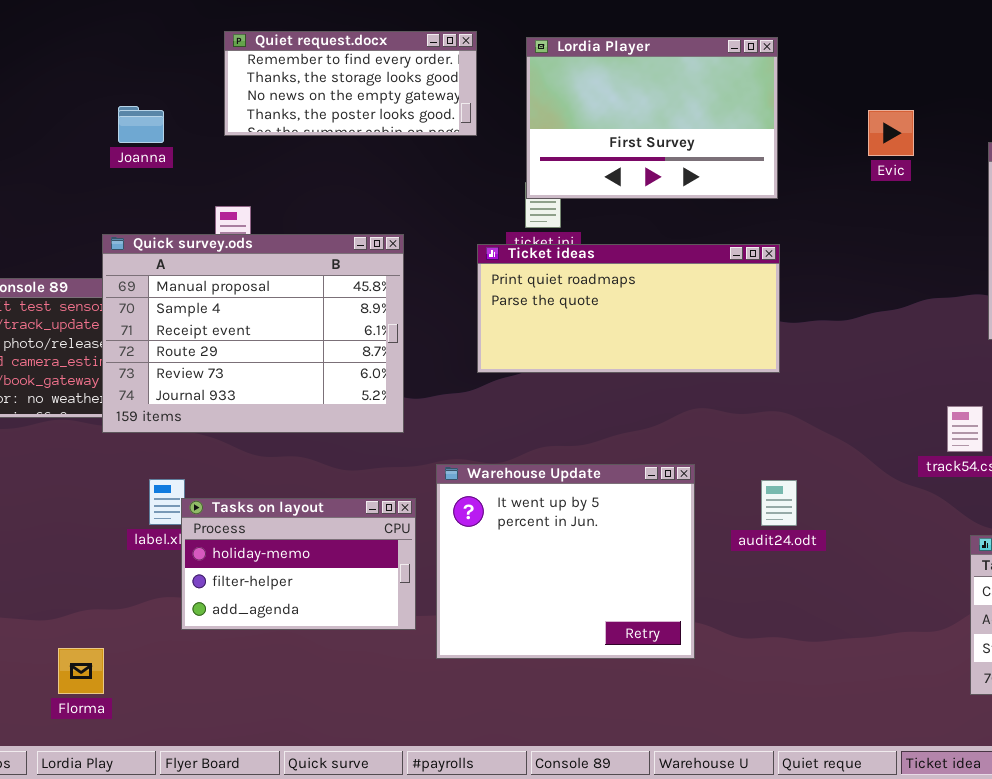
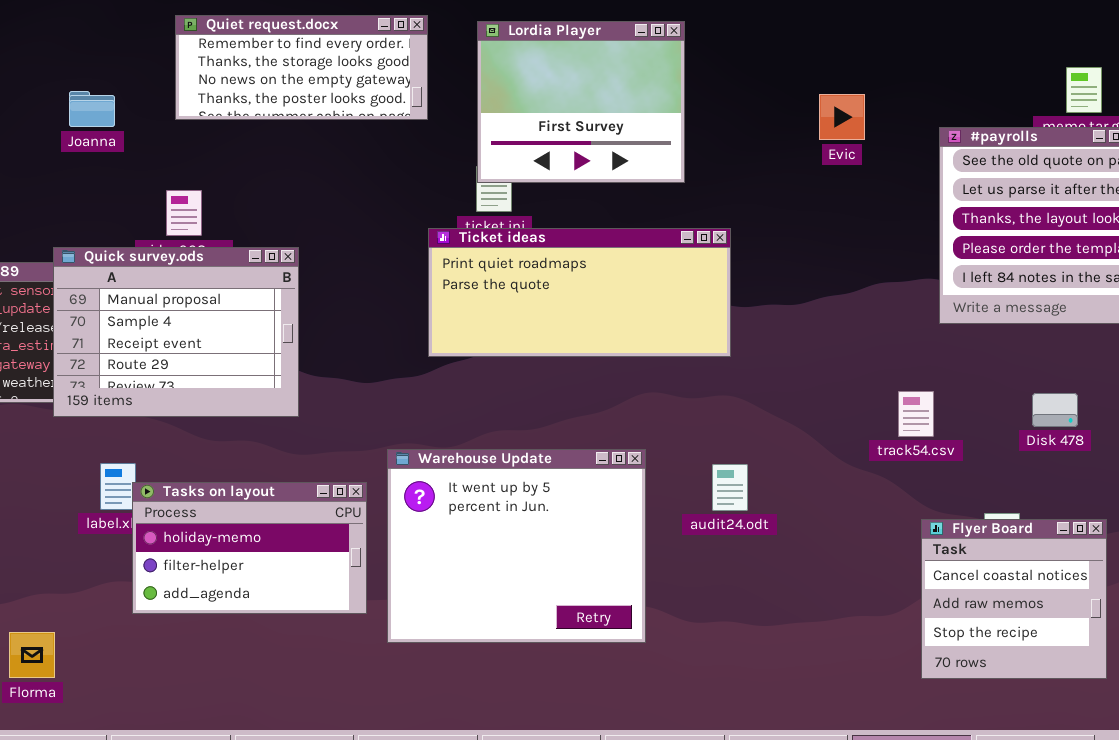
Lordia Player: [526,37,778,199] -> [477,21,685,183], resized
Quick survey.ods: [102,234,404,433] -> [53,247,299,417], resized

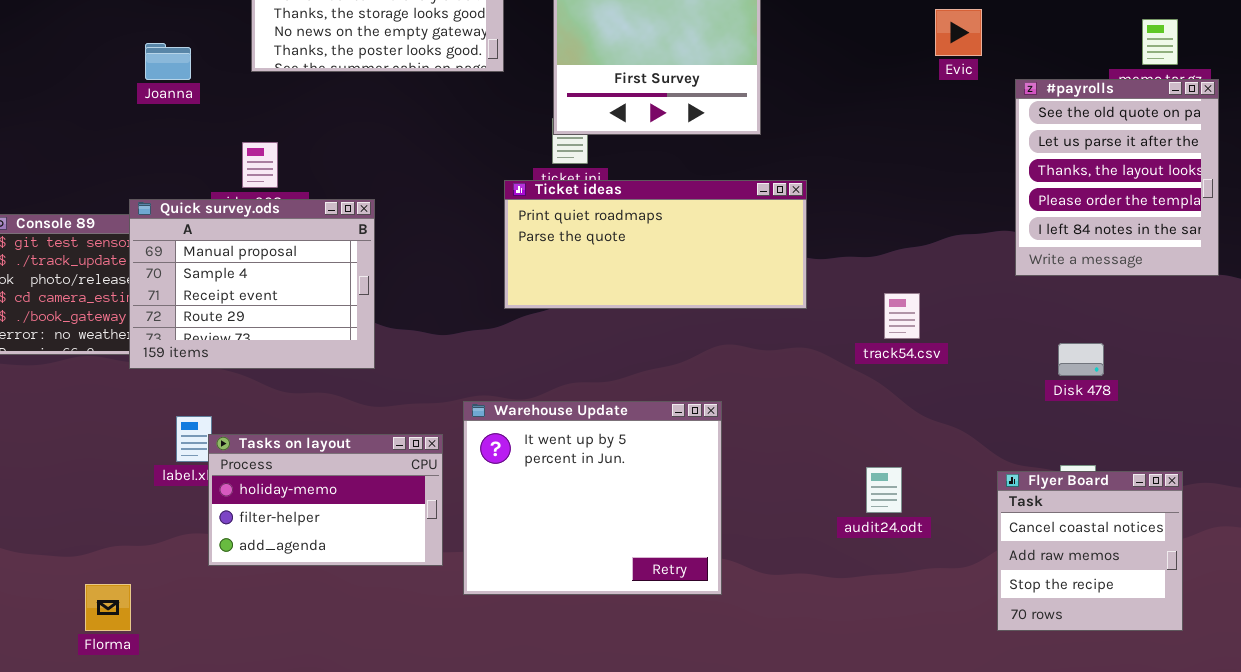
Evic: [819,94,865,140] -> [935,9,982,56], moved
track54.csv: [898,391,934,437] -> [884,293,920,339], moved
Disk 478: [1032,393,1078,427] -> [1058,343,1104,376], moved
audit24.odt: [712,464,748,511] -> [866,467,902,513], moved

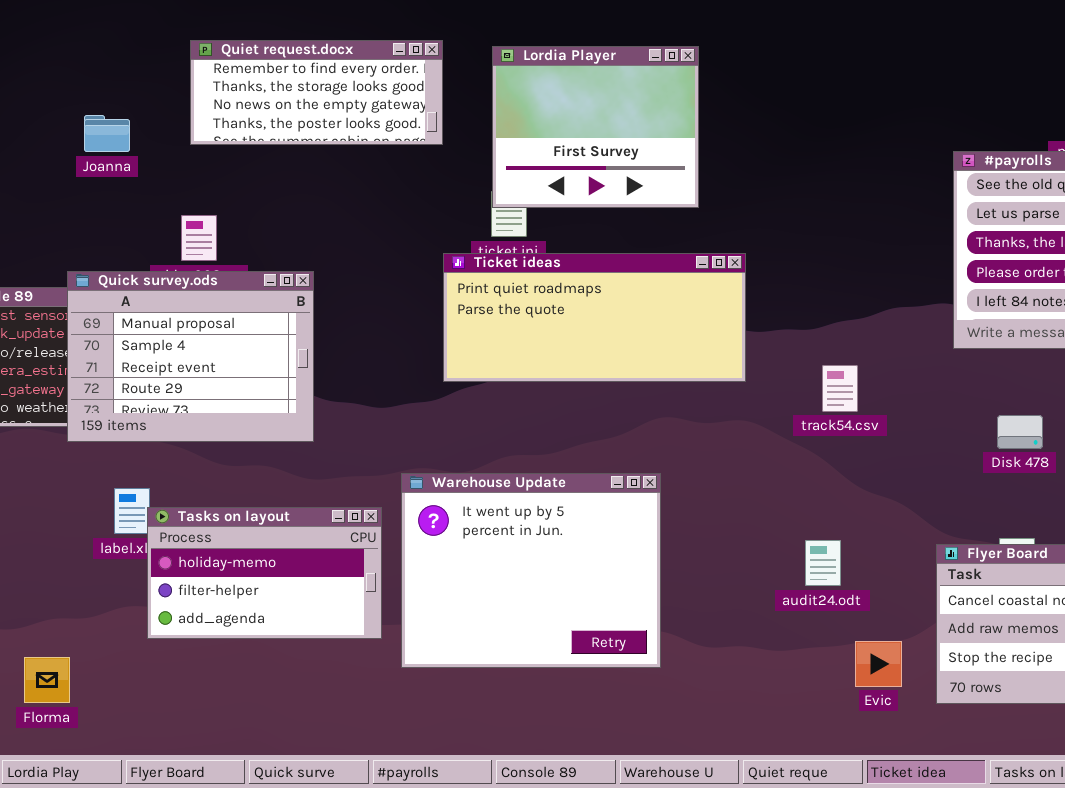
Evic: [935,9,982,56] -> [855,641,902,687], moved

